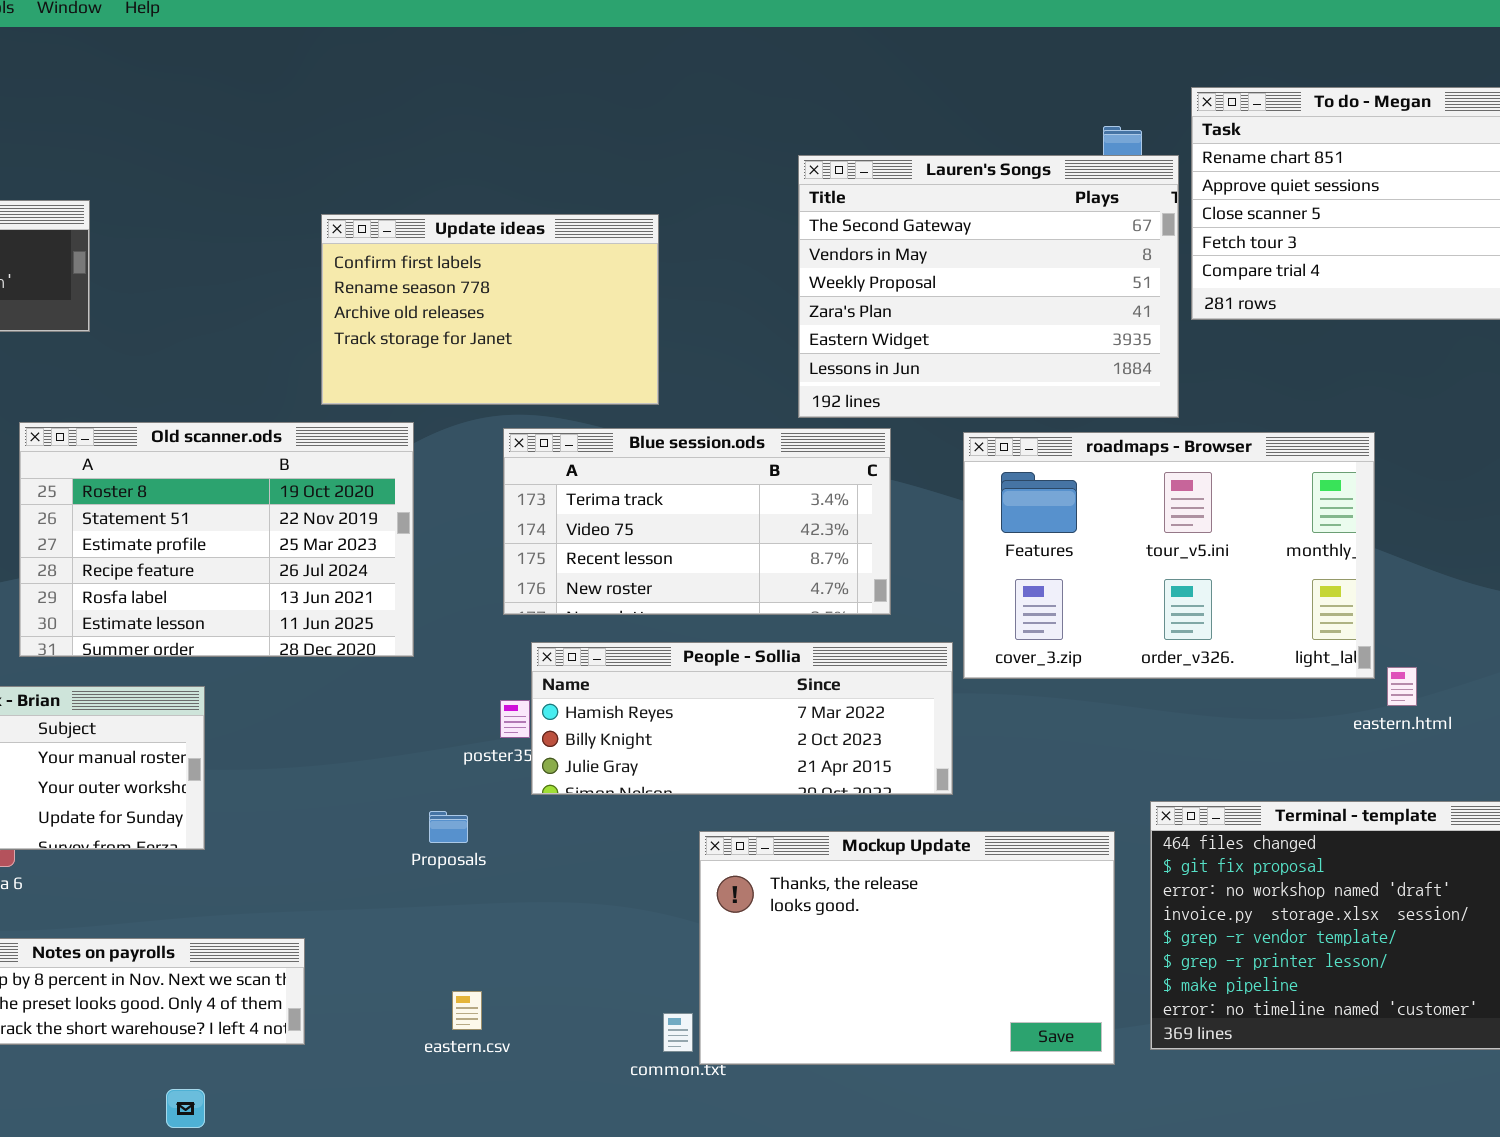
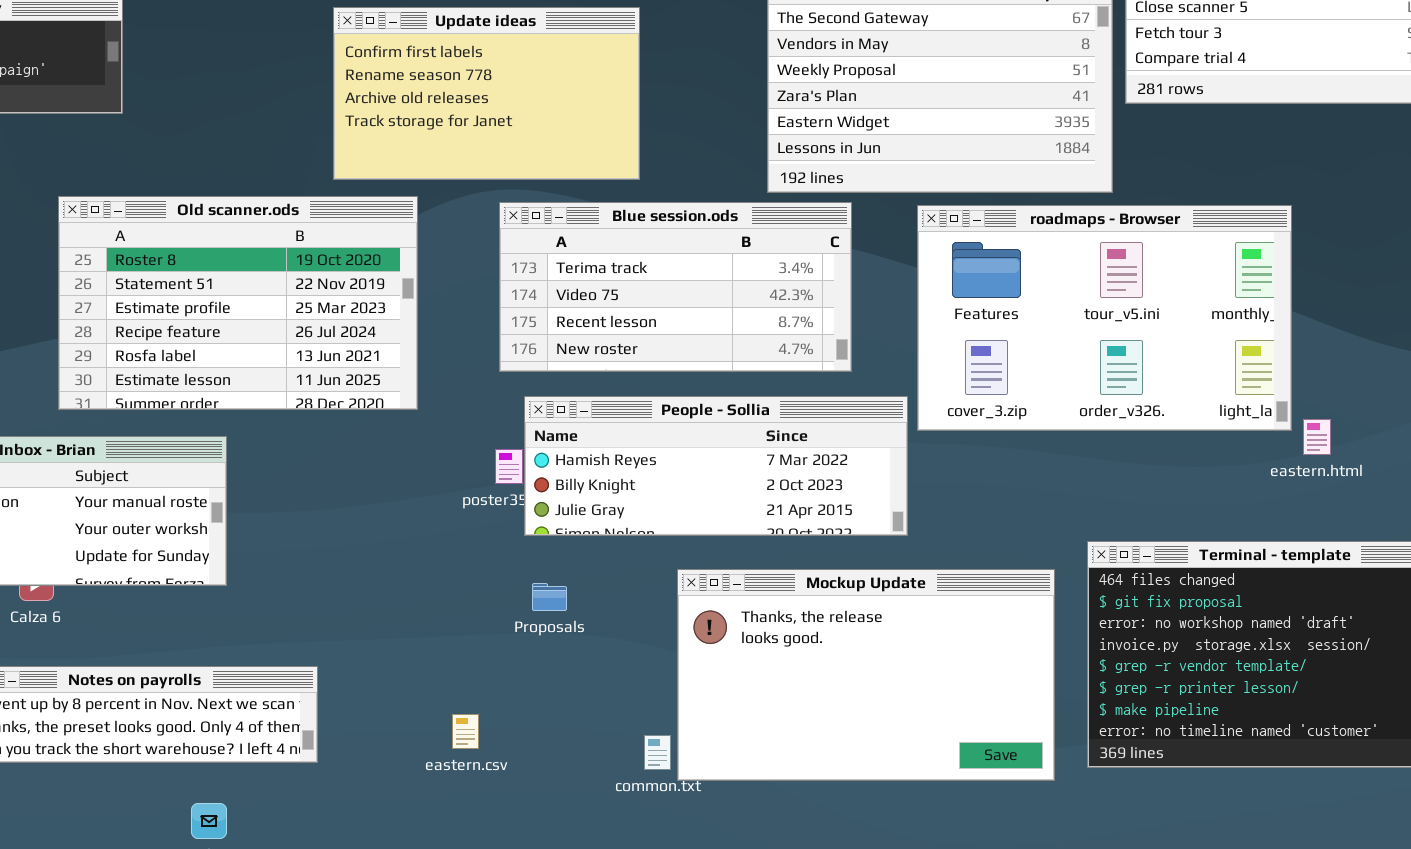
Proposals: [429,811,468,843] -> [532,583,567,611], moved

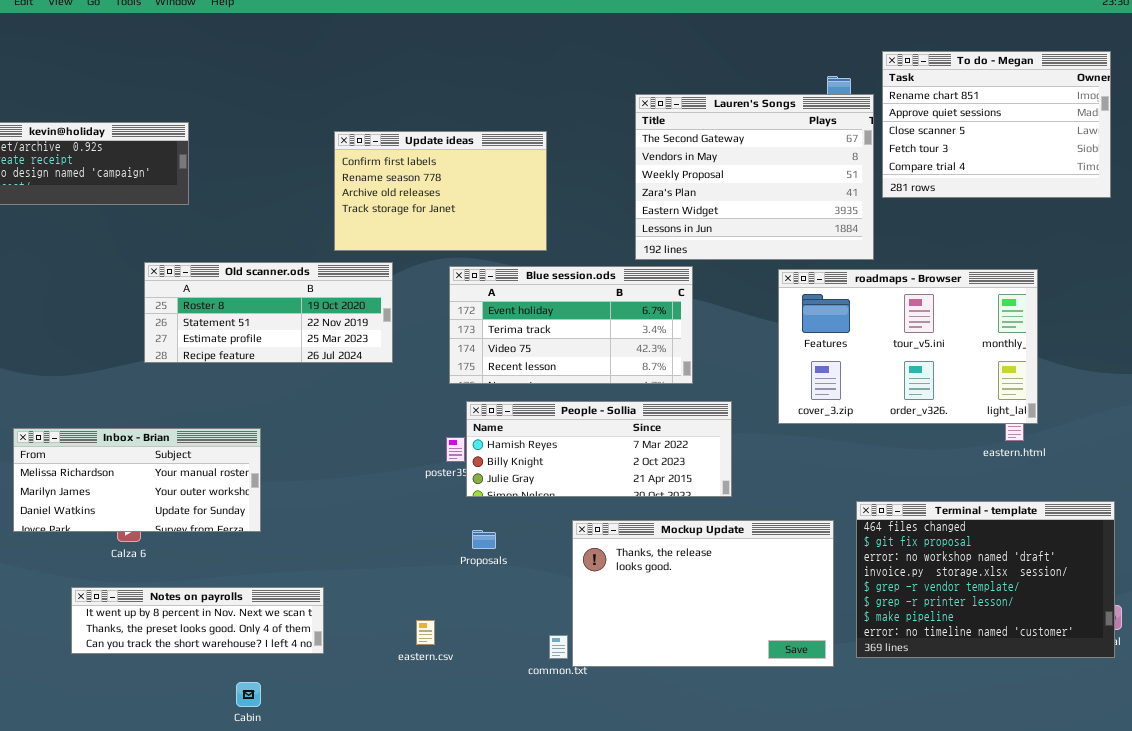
Old scanner.ods: [58,196,418,410] -> [144,262,393,363], resized
Blue session.ods: [499,202,852,372] -> [449,266,693,384], scrolled up 1 row
roadmaps - Browser: [917,205,1292,431] -> [778,269,1038,424], moved

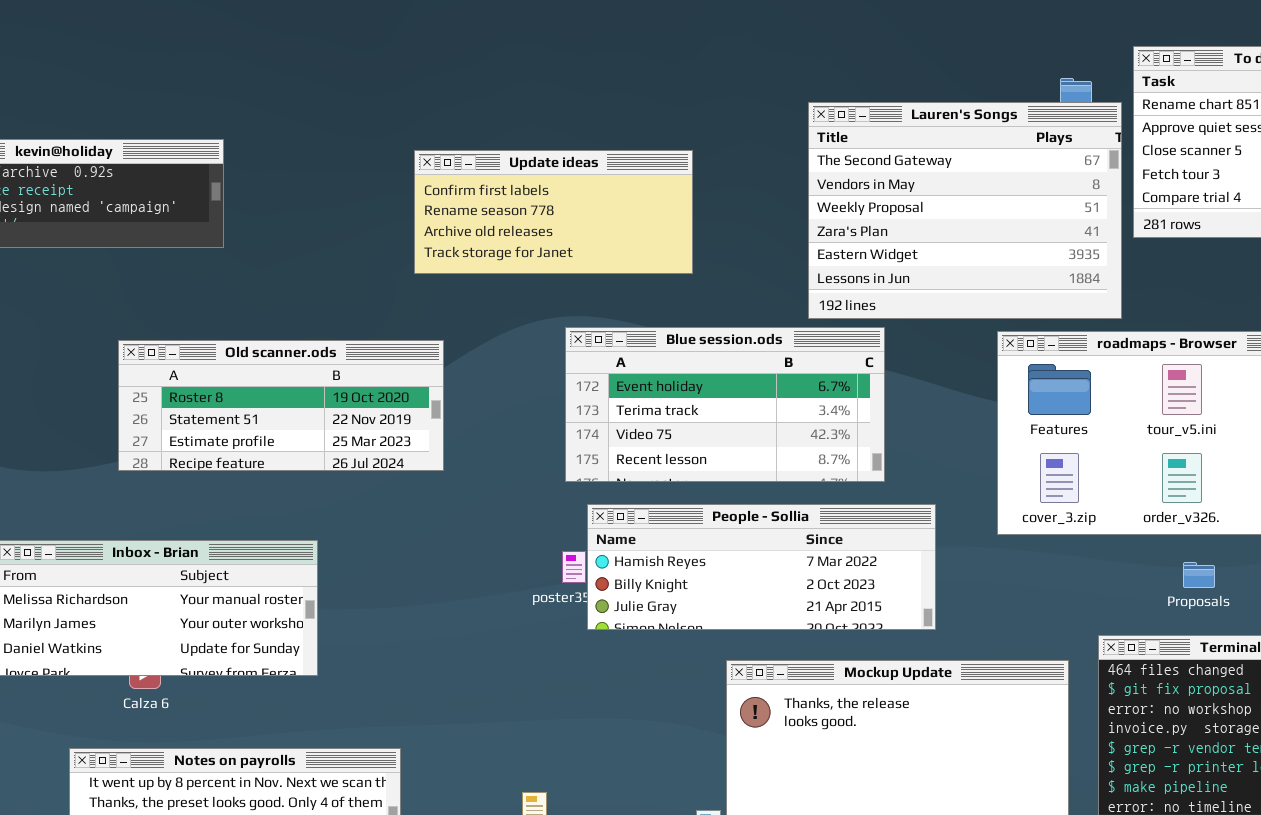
Update ideas: [334,131,547,251] -> [414,150,693,274], resized
Old scanner.ods: [144,262,393,363] -> [118,340,444,471], moved
Proposals: [472,530,496,549] -> [1183,562,1215,588], moved

